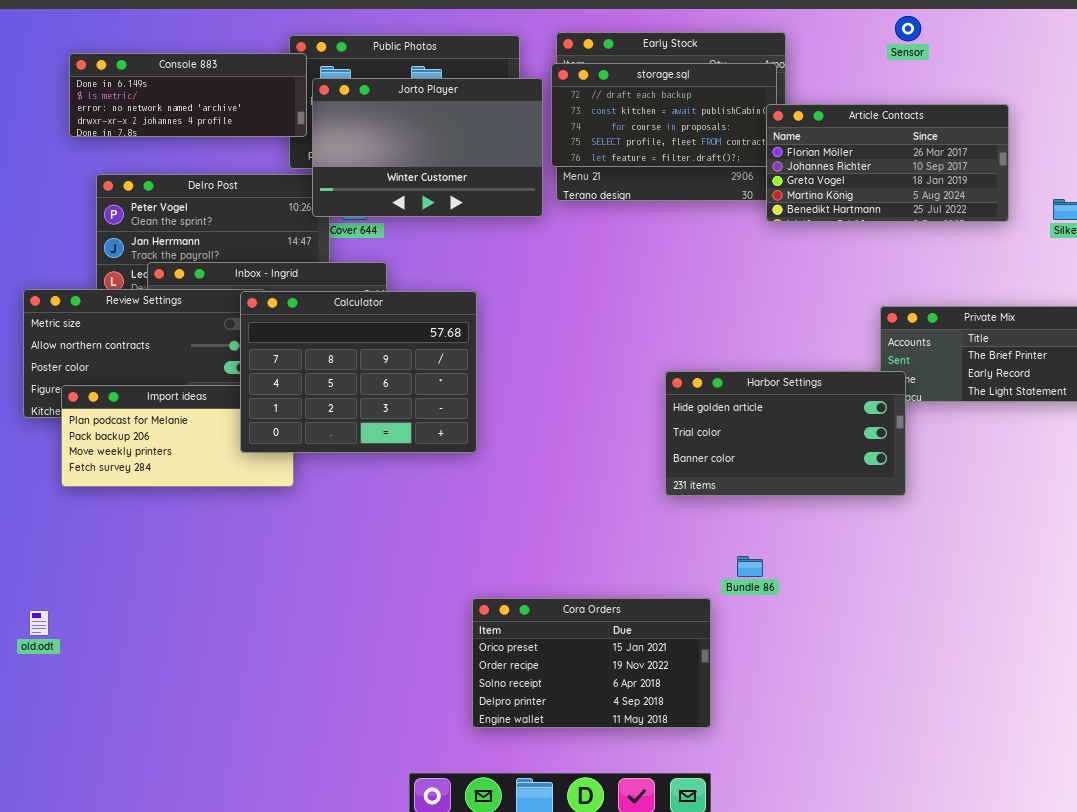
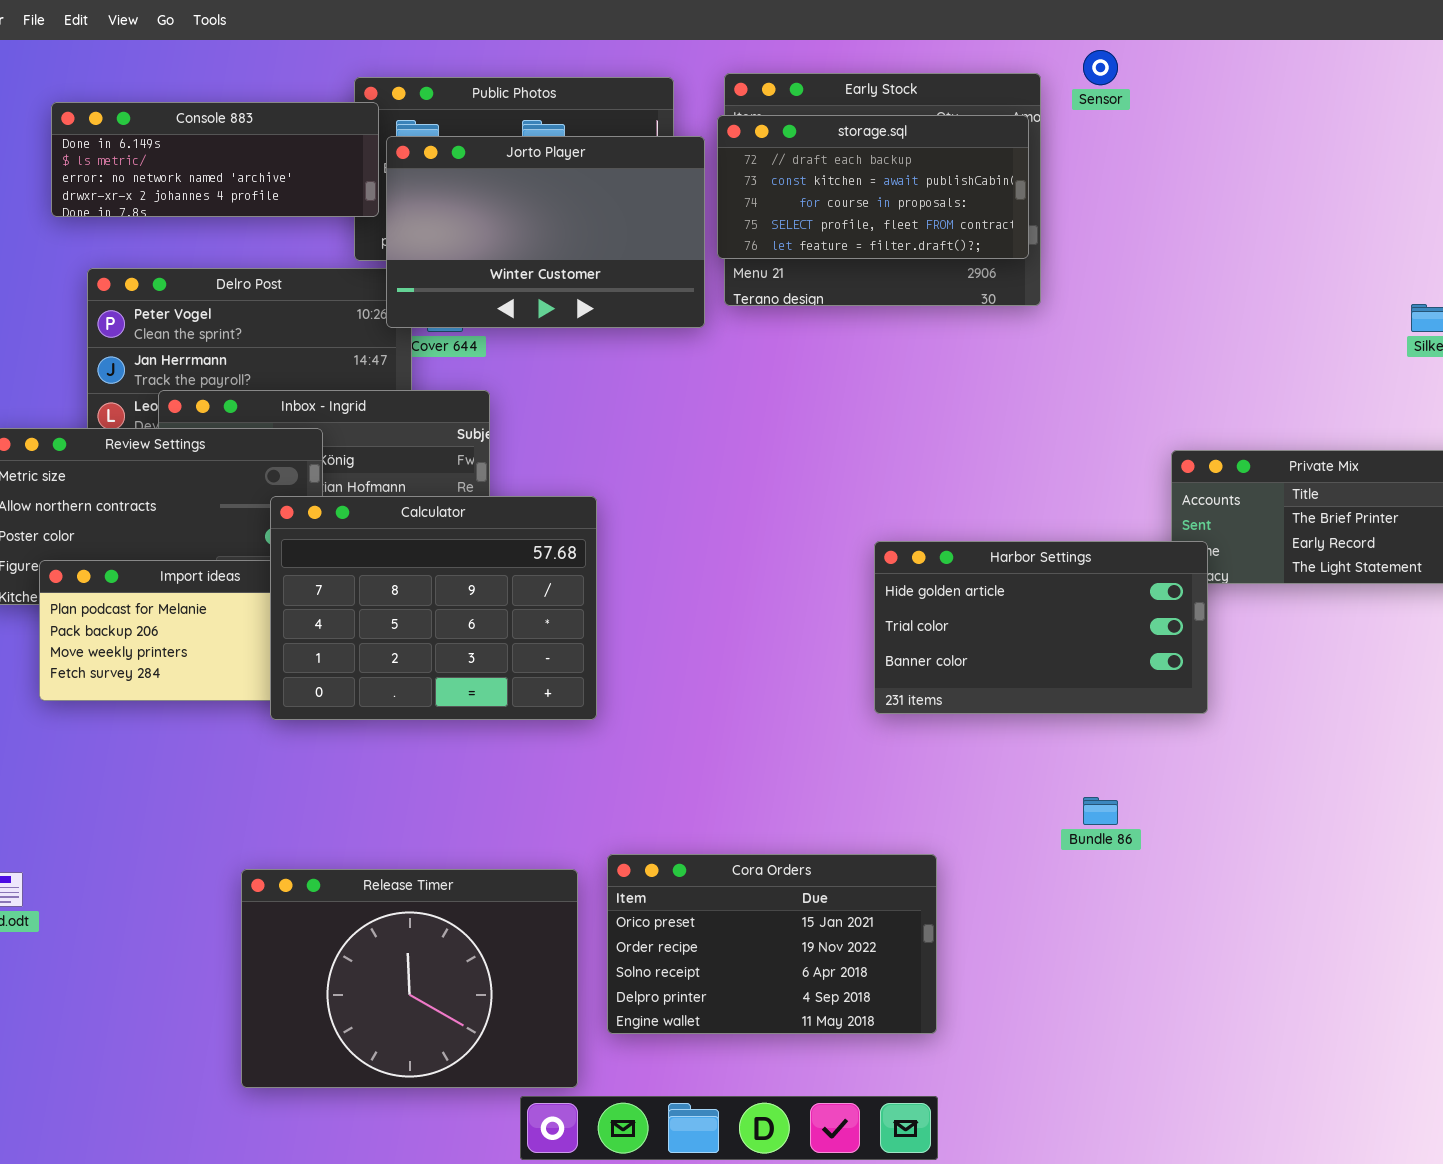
Sensor: [895,16,921,41] -> [1083,50,1118,85], moved
Article Contacts: [766,104,1009,222] -> none, closed
Calculator: [240,291,477,453] -> [270,496,597,720], moved
Bundle 86: [737,556,763,577] -> [1083,797,1118,825], moved
Release Timer: none -> [241,869,578,1088], opened

